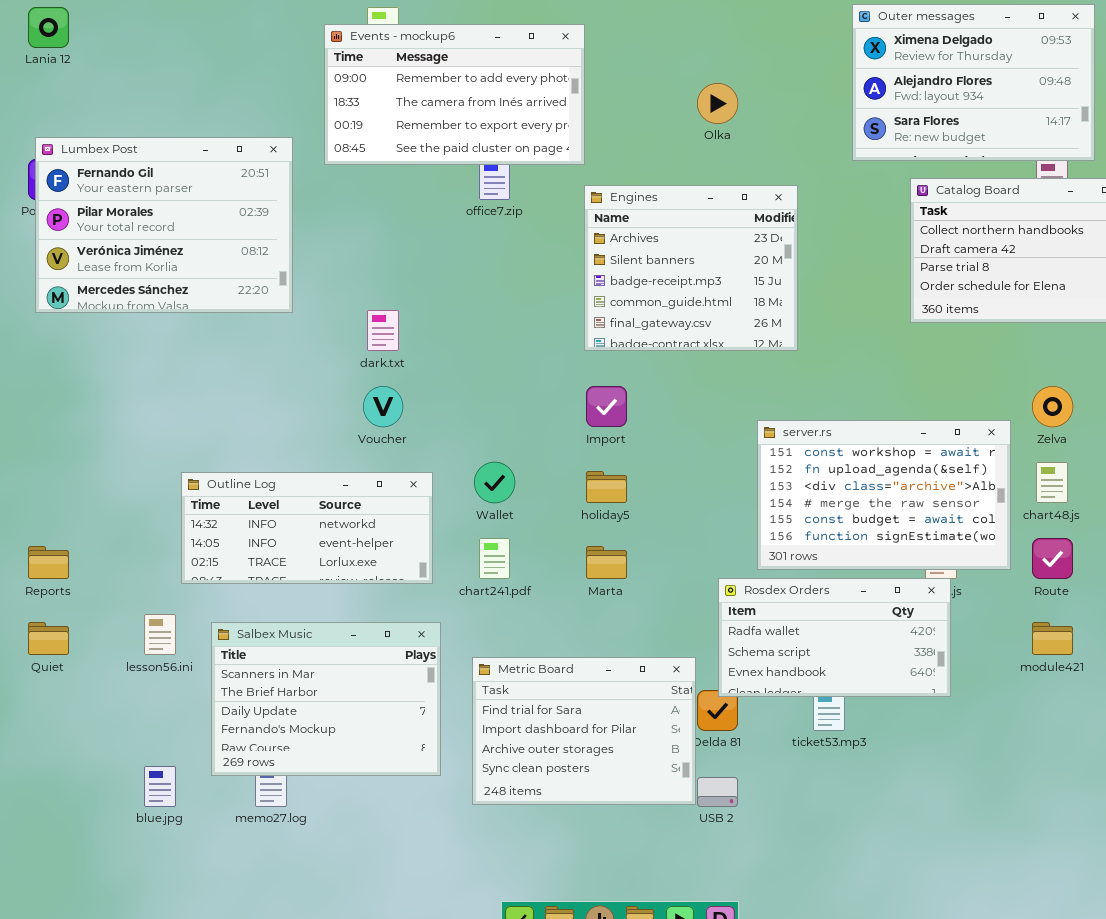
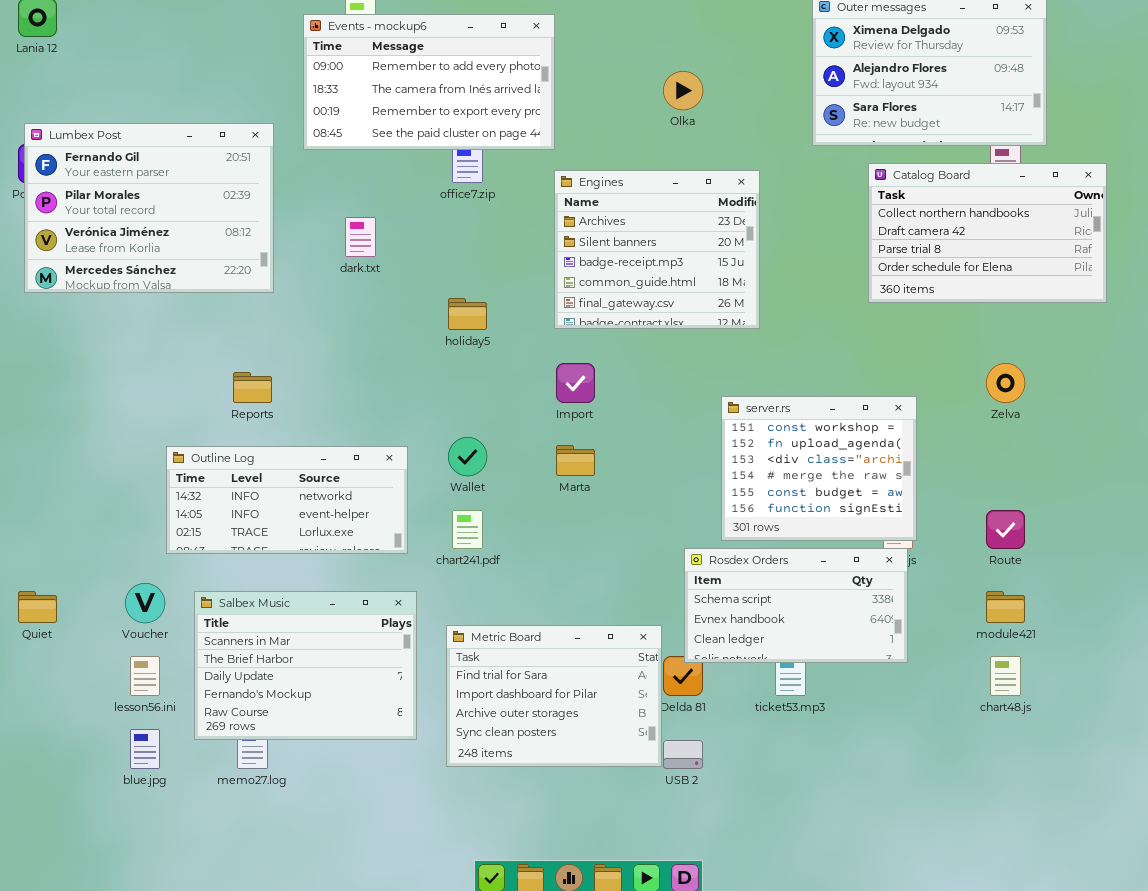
dark.txt: [367,310,399,351] -> [345,217,376,257], moved
Voucher: [363,386,403,427] -> [125,583,165,623], moved
server.rs: [757,420,1011,570] -> [721,396,917,541], resized
chart48.js: [1036,462,1068,503] -> [990,656,1021,696], moved
holiday5: [586,471,627,503] -> [448,298,487,330], moved
Reports: [28,546,69,579] -> [233,372,272,403], moved
Marta: [586,546,627,579] -> [556,445,595,476], moved
Rosdex Orders: [718,578,951,697] -> [684,548,908,663], scrolled down 1 row
lesson56.ini: [144,614,176,655] -> [130,656,160,696], moved

